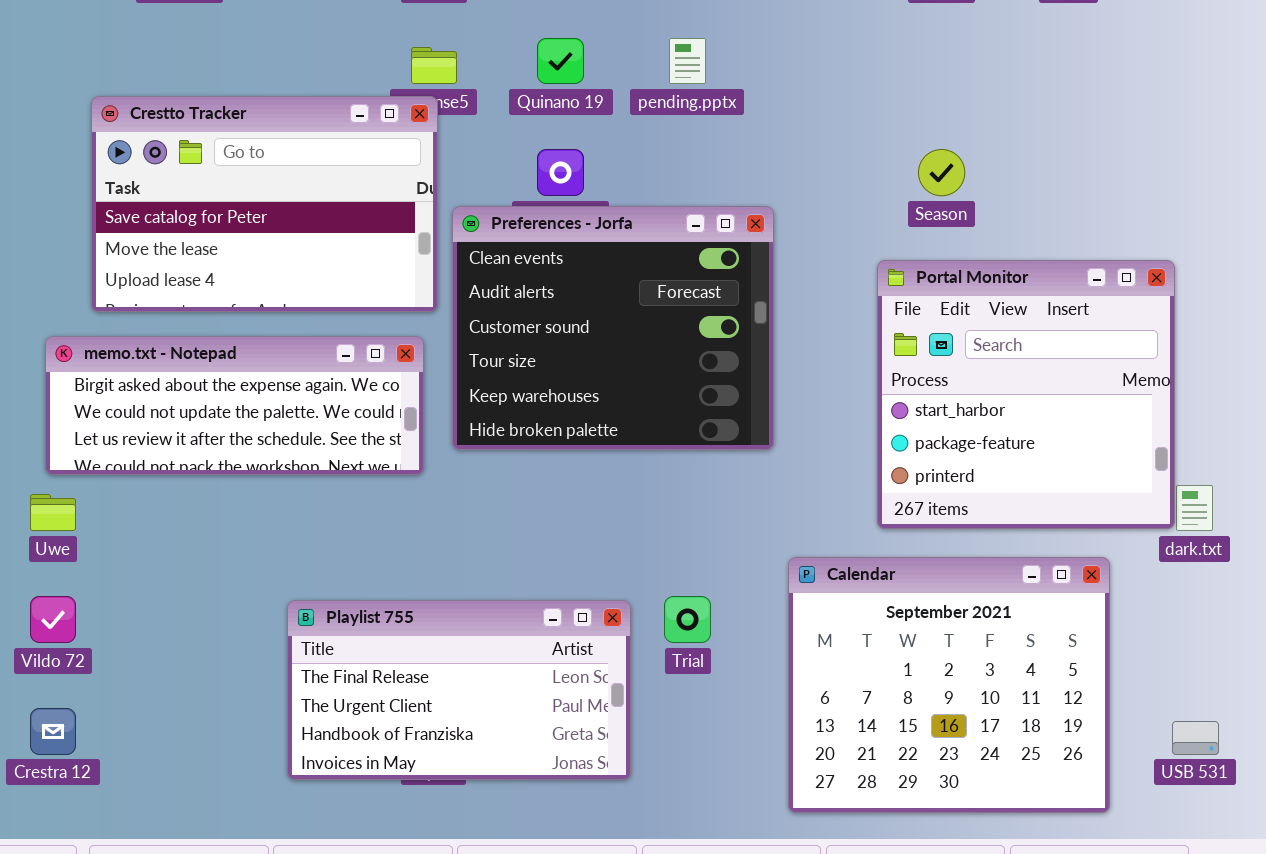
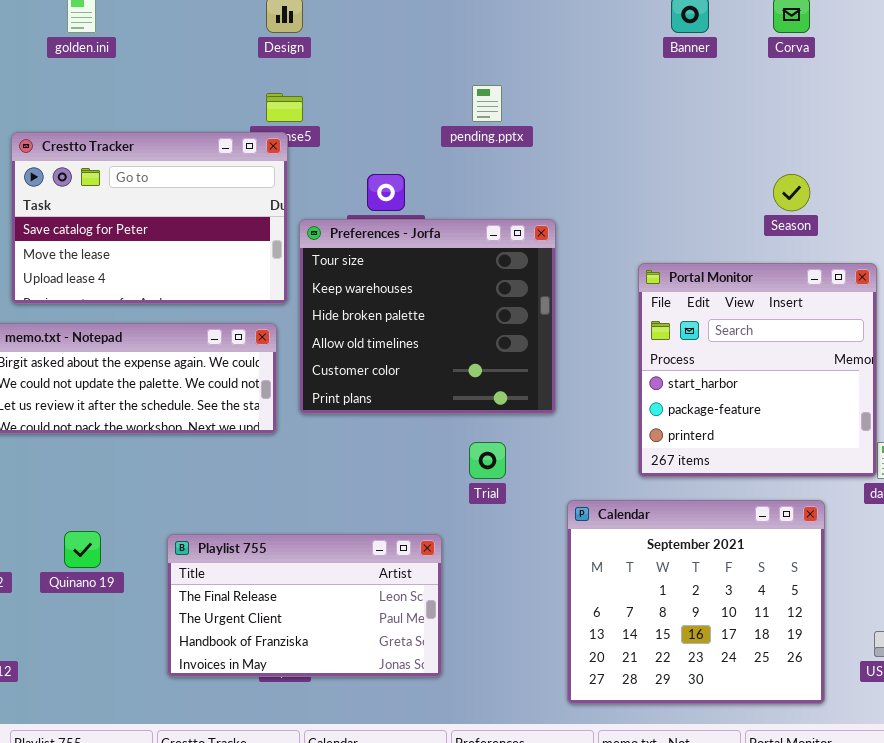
Quinano 19: [537,38,584,84] -> [64,531,101,568], moved
Season: [918,149,965,196] -> [773,174,810,211], moved
Preferences - Jorfa: [452,206,774,450] -> [299,219,556,414], scrolled down 3 rows
Trial: [664,596,711,643] -> [469,442,506,479], moved

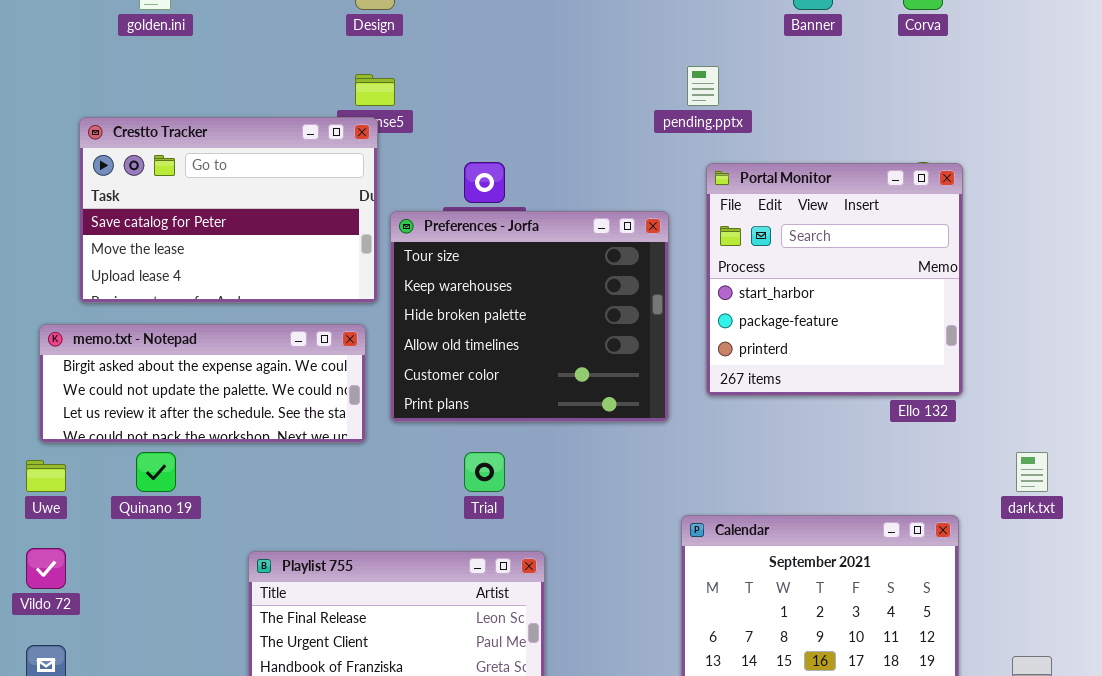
pending.pptx: [472,85,502,122] -> [687,66,719,106], moved
Portal Monitor: [638,263,877,477] -> [706,163,963,396], moved
Trial: [469,442,506,479] -> [464,452,505,492], moved
Quinano 19: [64,531,101,568] -> [136,452,176,492], moved

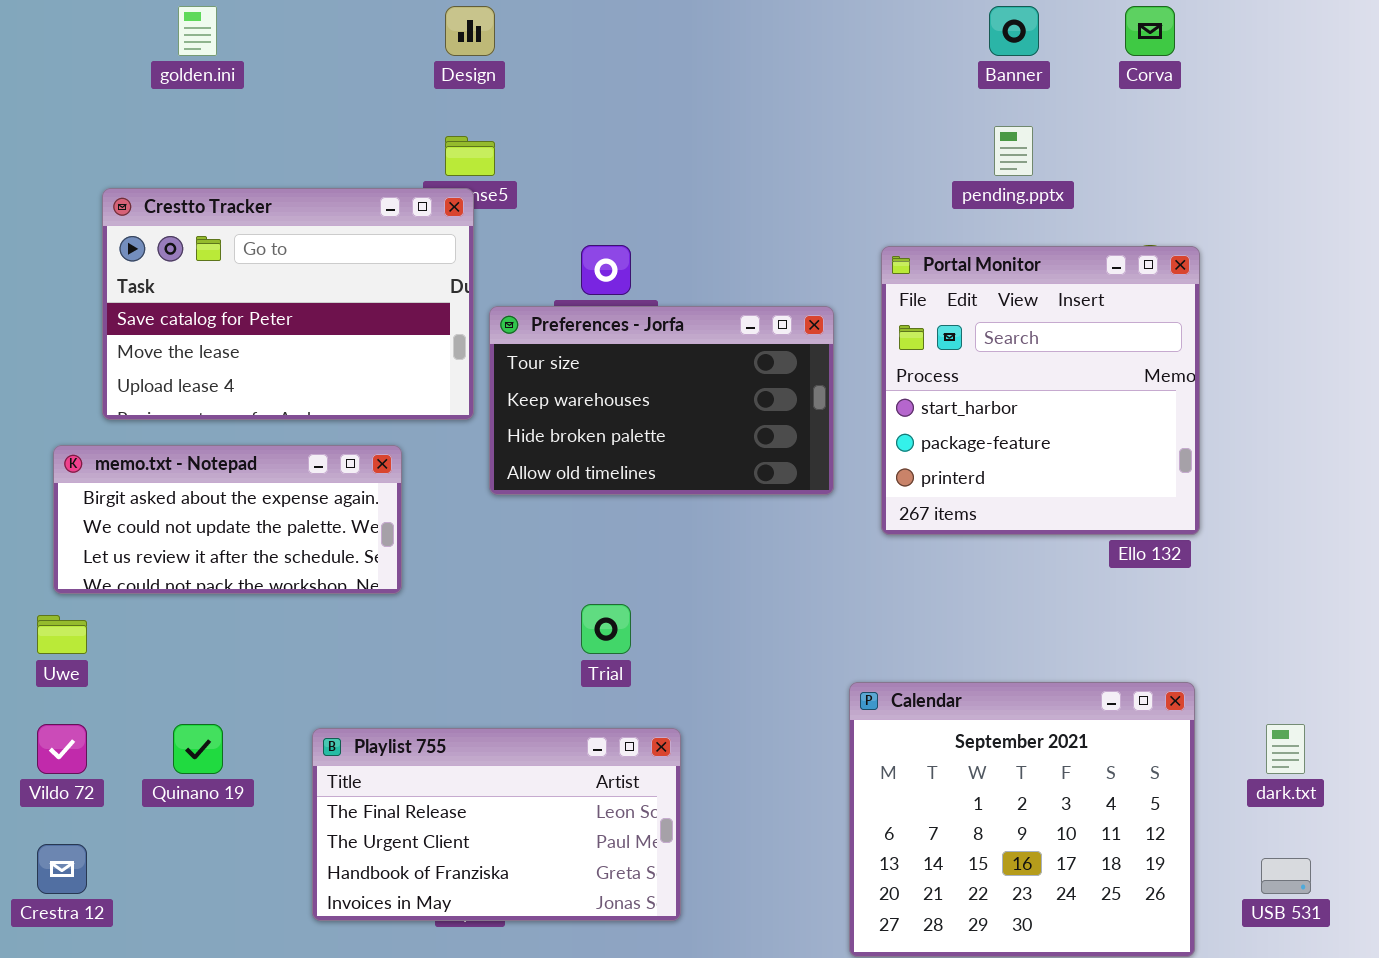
pending.pptx: [687,66,719,106] -> [994,126,1033,176], moved
Preferences - Jorfa: [390,211,669,422] -> [489,306,834,495], resized
memo.txt - Notepad: [39,324,366,443] -> [53,445,402,594], resized
Quinano 19: [136,452,176,492] -> [173,724,223,774], moved
dark.txt: [1016,452,1048,492] -> [1266,724,1305,774], moved

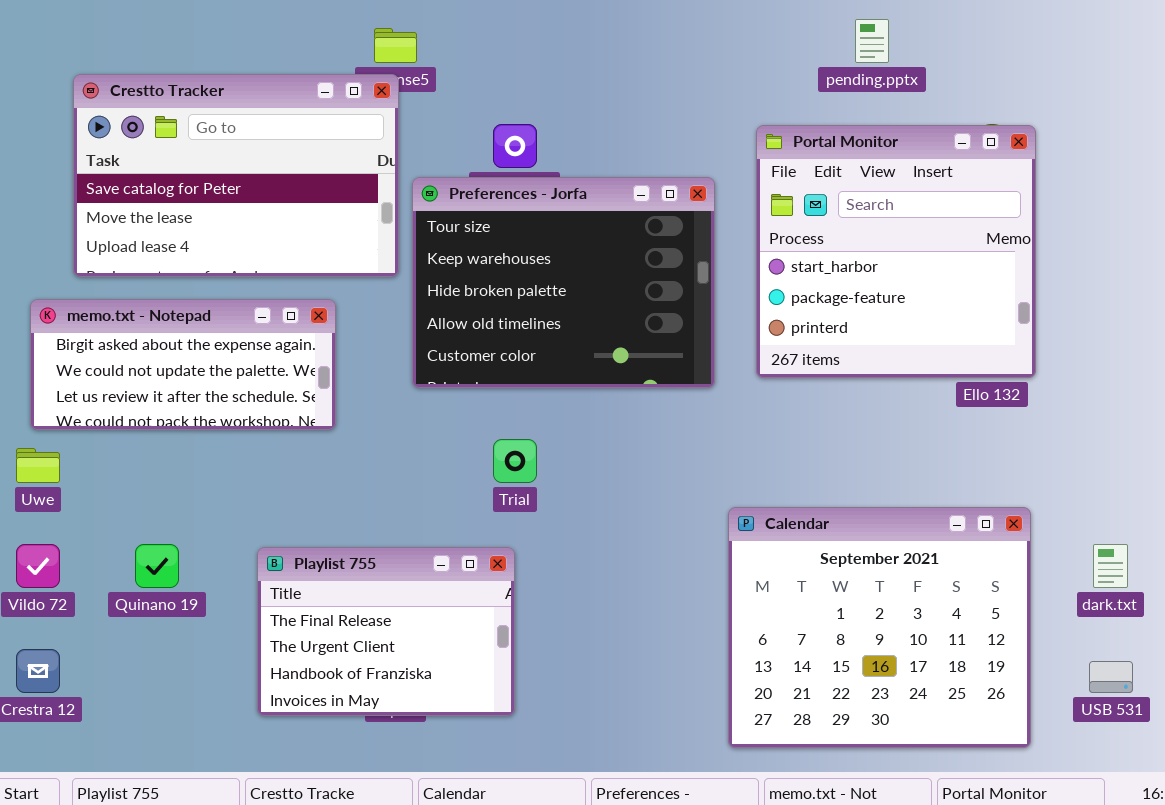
Preferences - Jorfa: [489,306,834,495] -> [412,177,715,388], resized
Playlist 755: [312,728,681,921] -> [257,547,515,716], resized

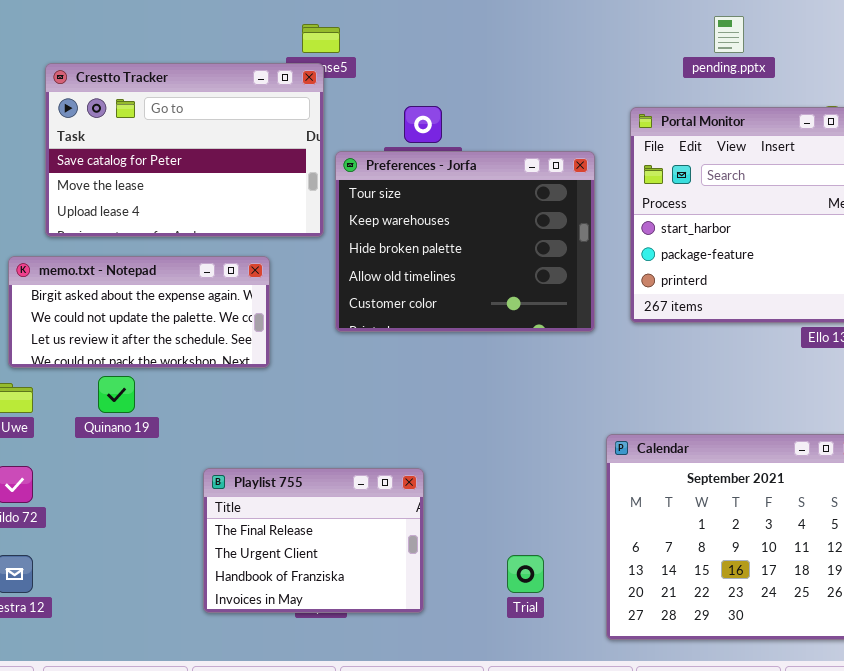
Trial: [493,439,537,483] -> [507,555,544,593], moved
Quinano 19: [135,544,179,588] -> [98,376,135,413], moved

